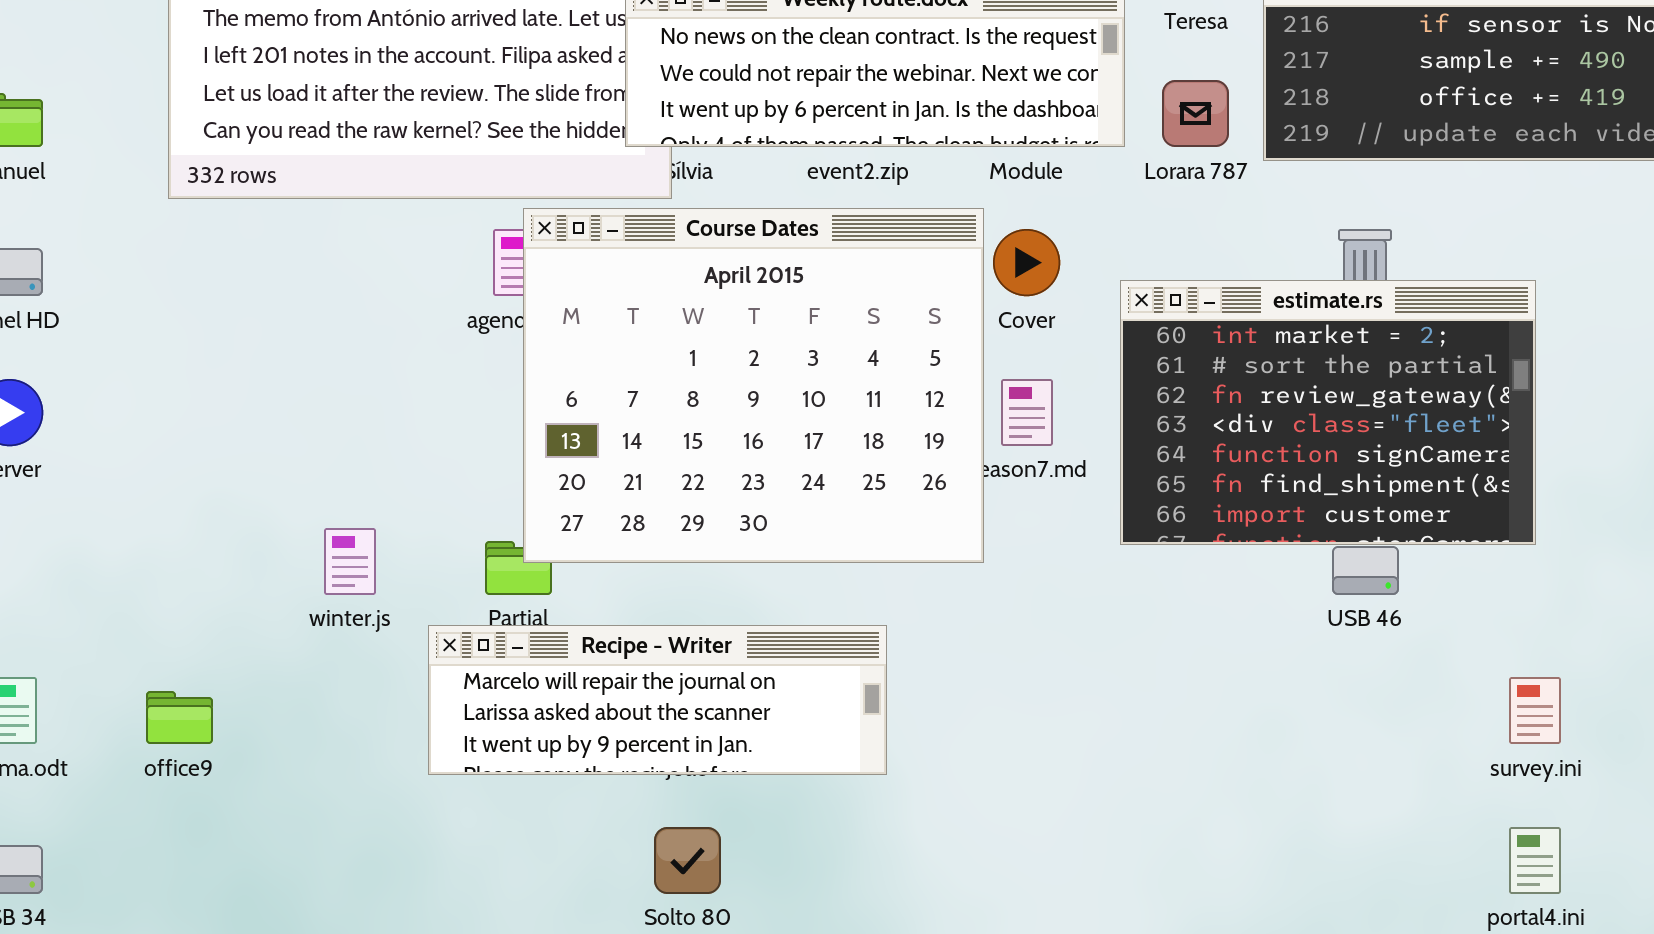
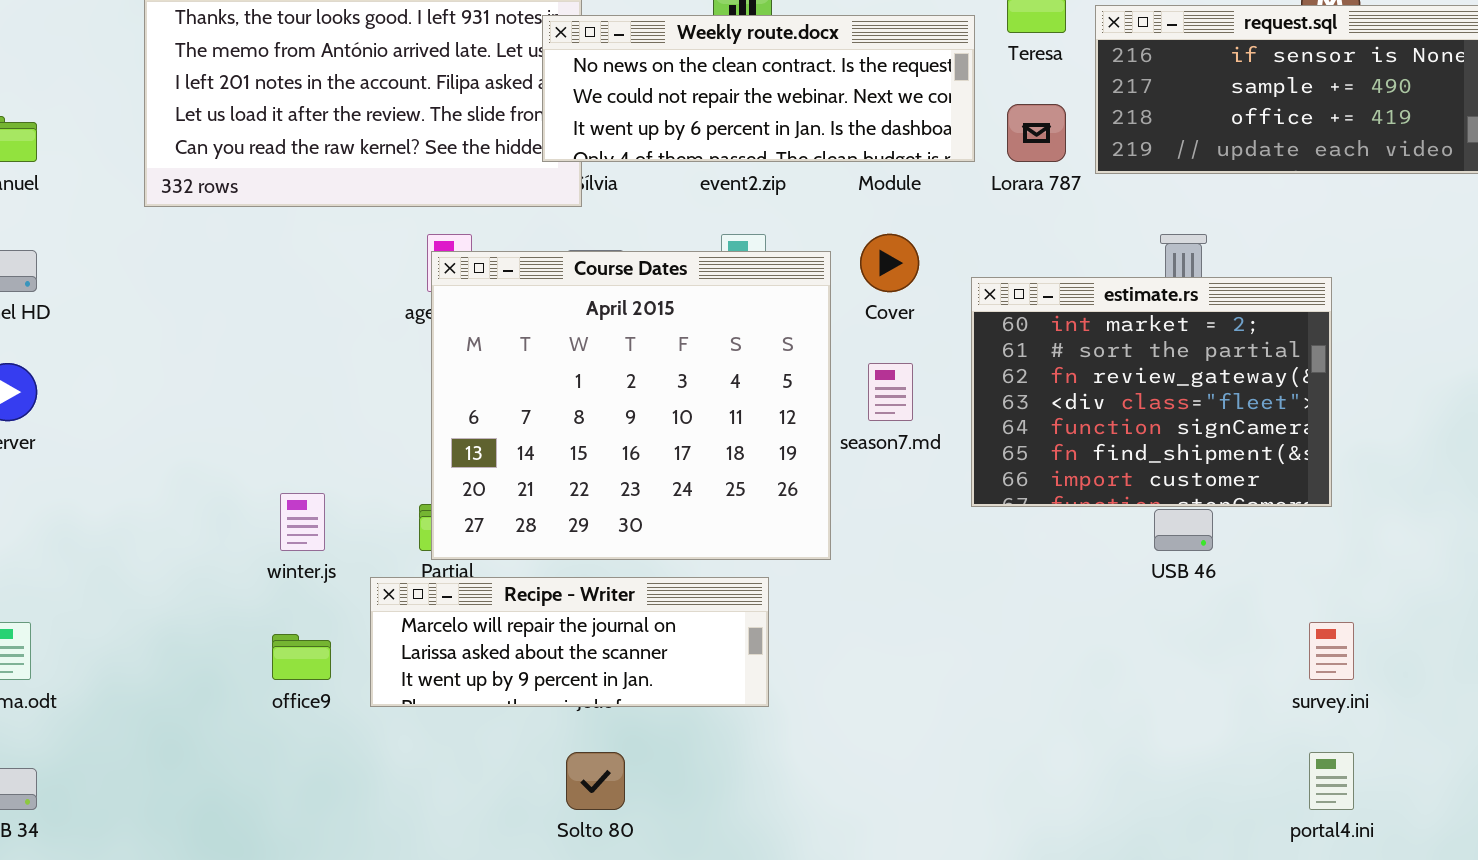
Course Dates: [523,208,984,563] -> [431,251,831,560], moved
office9: [146,691,213,744] -> [272,634,331,680], moved

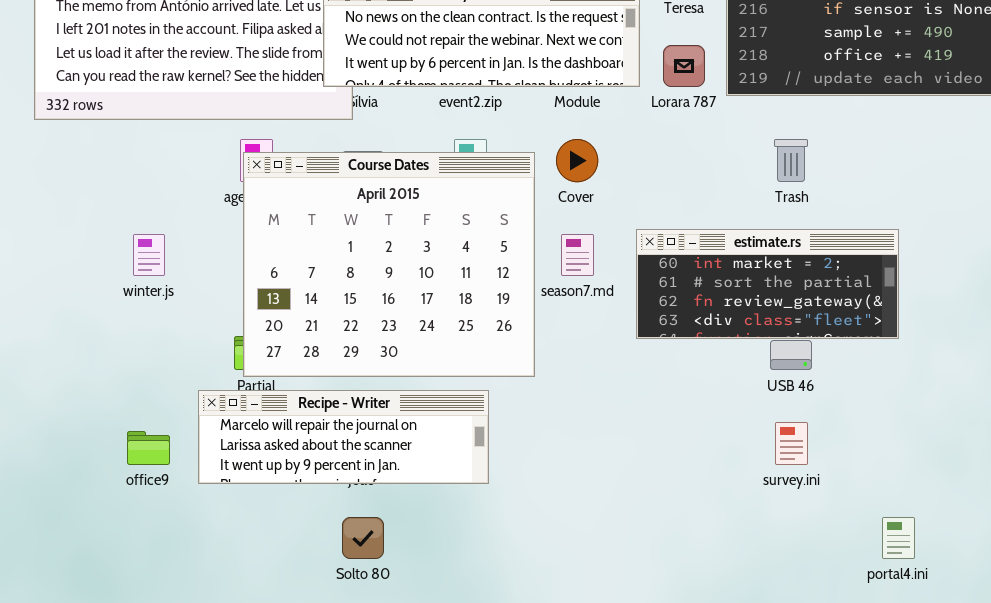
estimate.rs: [971,277,1332,507] -> [636,229,899,339], resized
winter.js: [280,493,325,551] -> [133,234,165,276], moved
survey.ini: [1309,622,1354,680] -> [775,422,808,465], moved

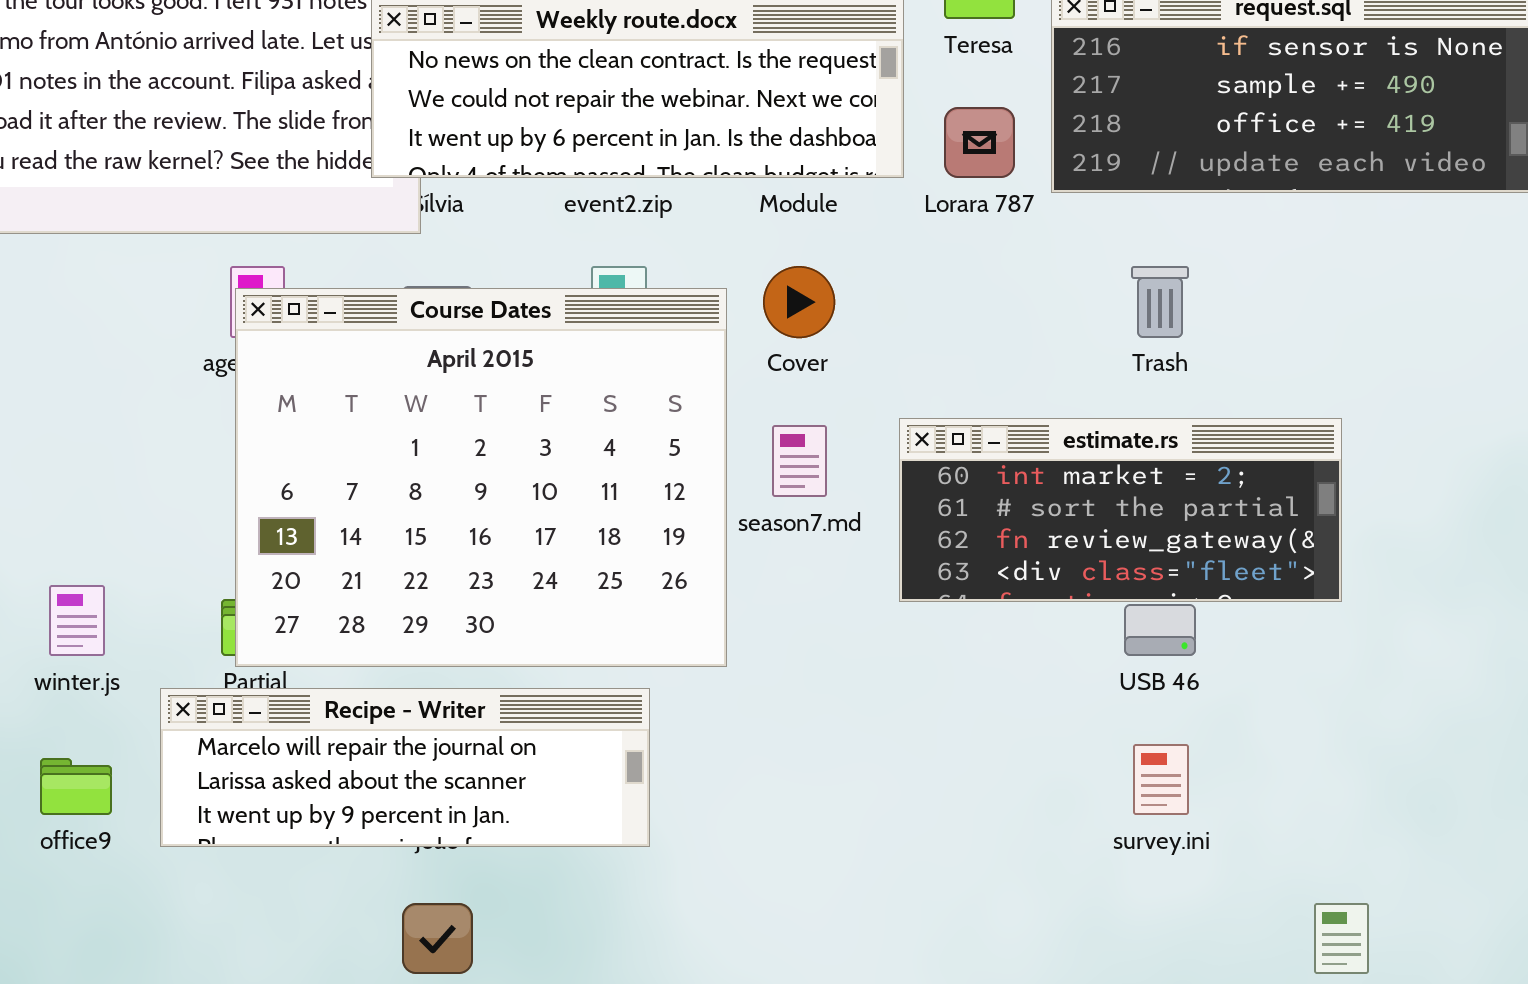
winter.js: [133,234,165,276] -> [49,585,105,656], moved

